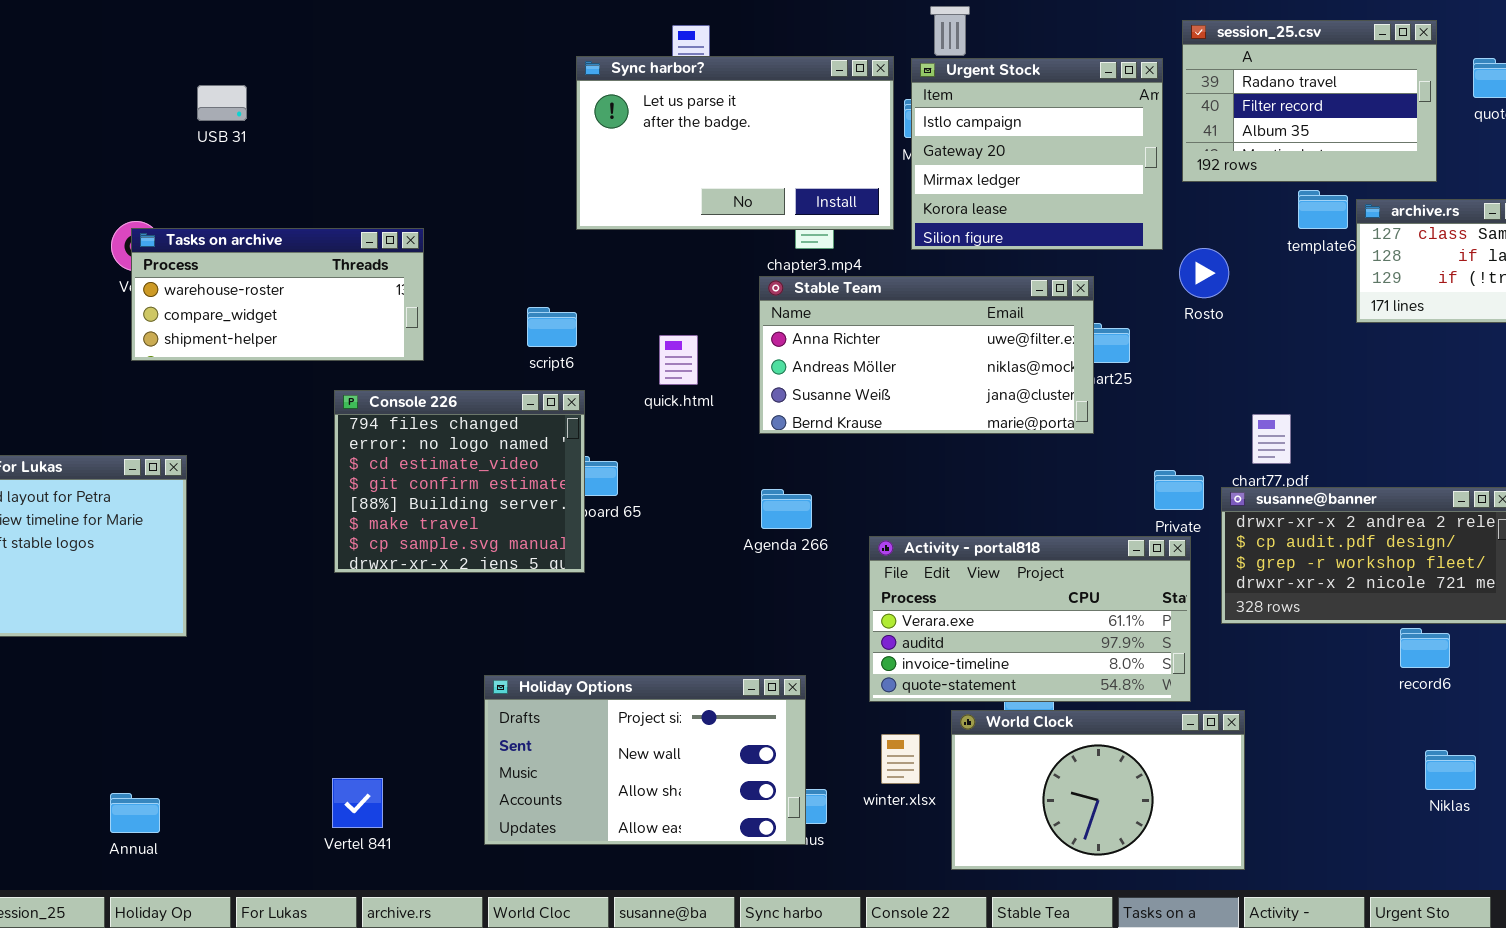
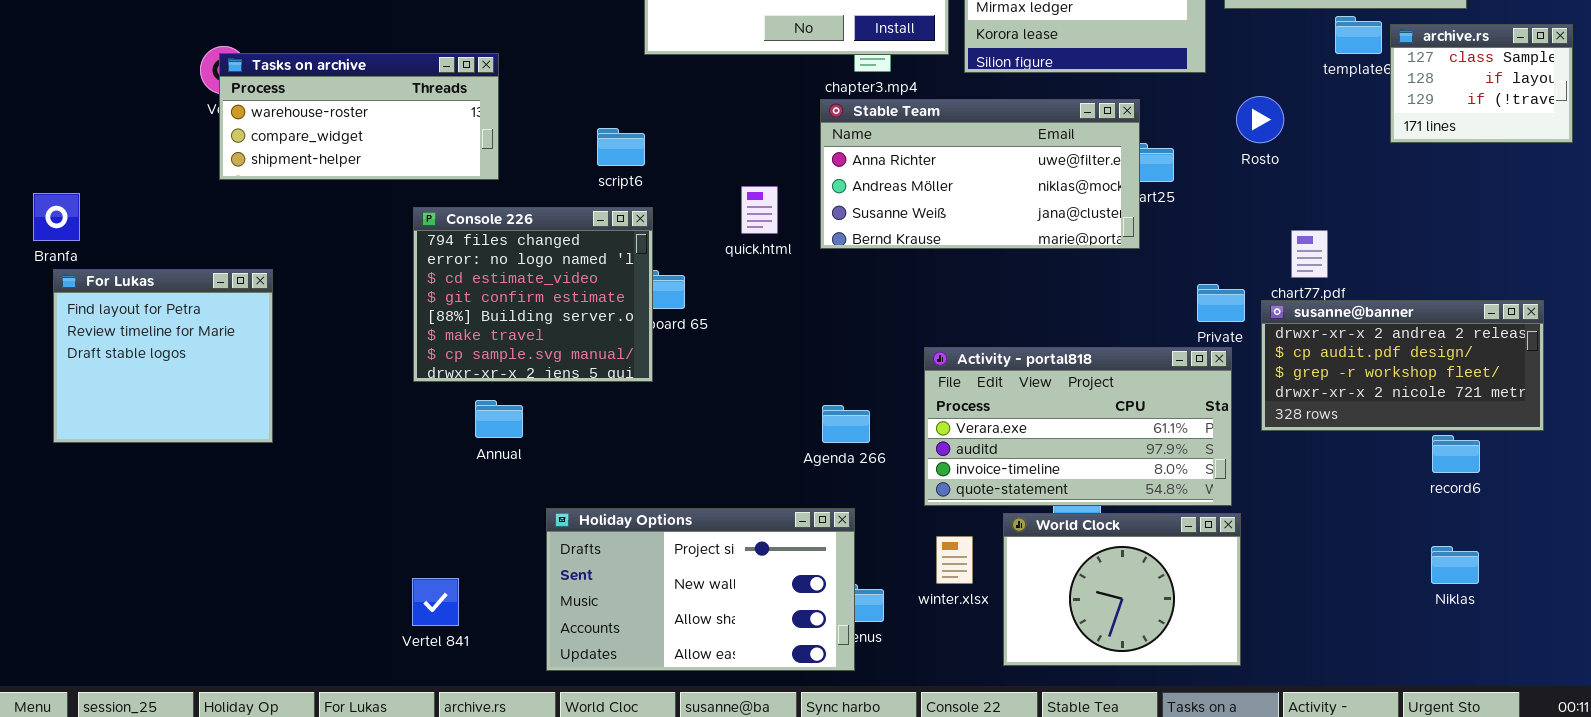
Rosto: [1179,248,1229,298] -> [1236,96,1284,143], moved
quick.html: [659,335,698,385] -> [741,186,778,234], moved
Agenda 266: [761,489,812,529] -> [822,405,870,443], moved
Holiday Options: [484,675,806,845] -> [546,508,855,671], moved
World Clock: [951,710,1245,870] -> [1003,513,1241,666], resized
Niklas: [1425,750,1476,790] -> [1431,546,1479,584], moved
Annual: [110,793,160,833] -> [475,400,523,438], moved

